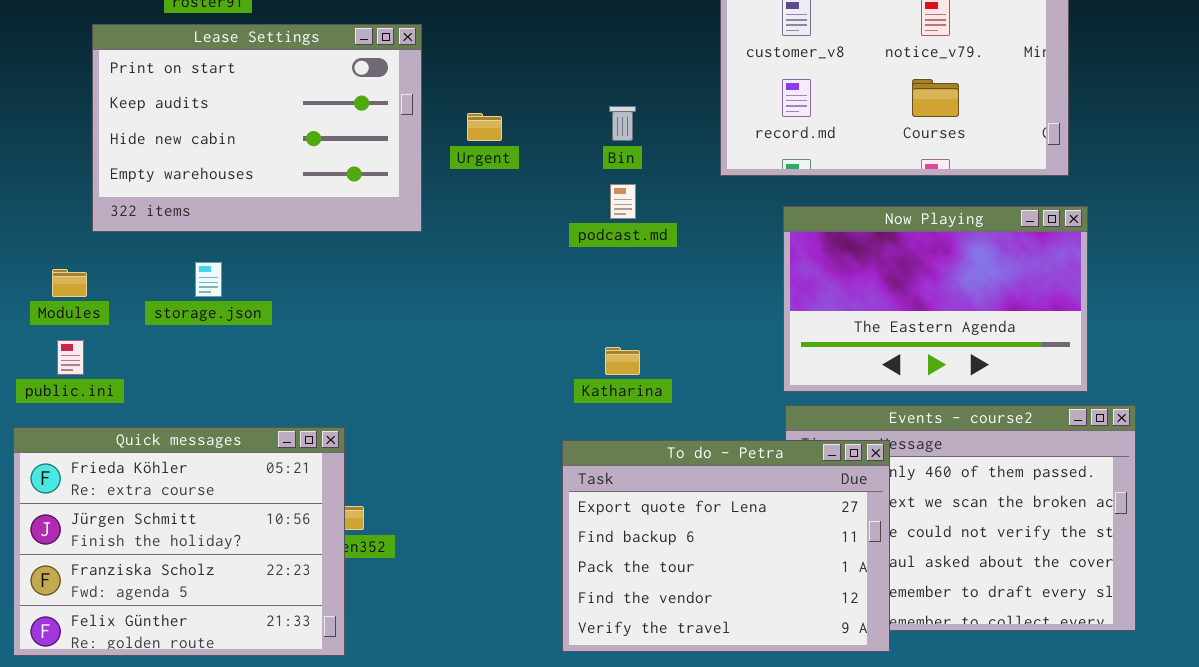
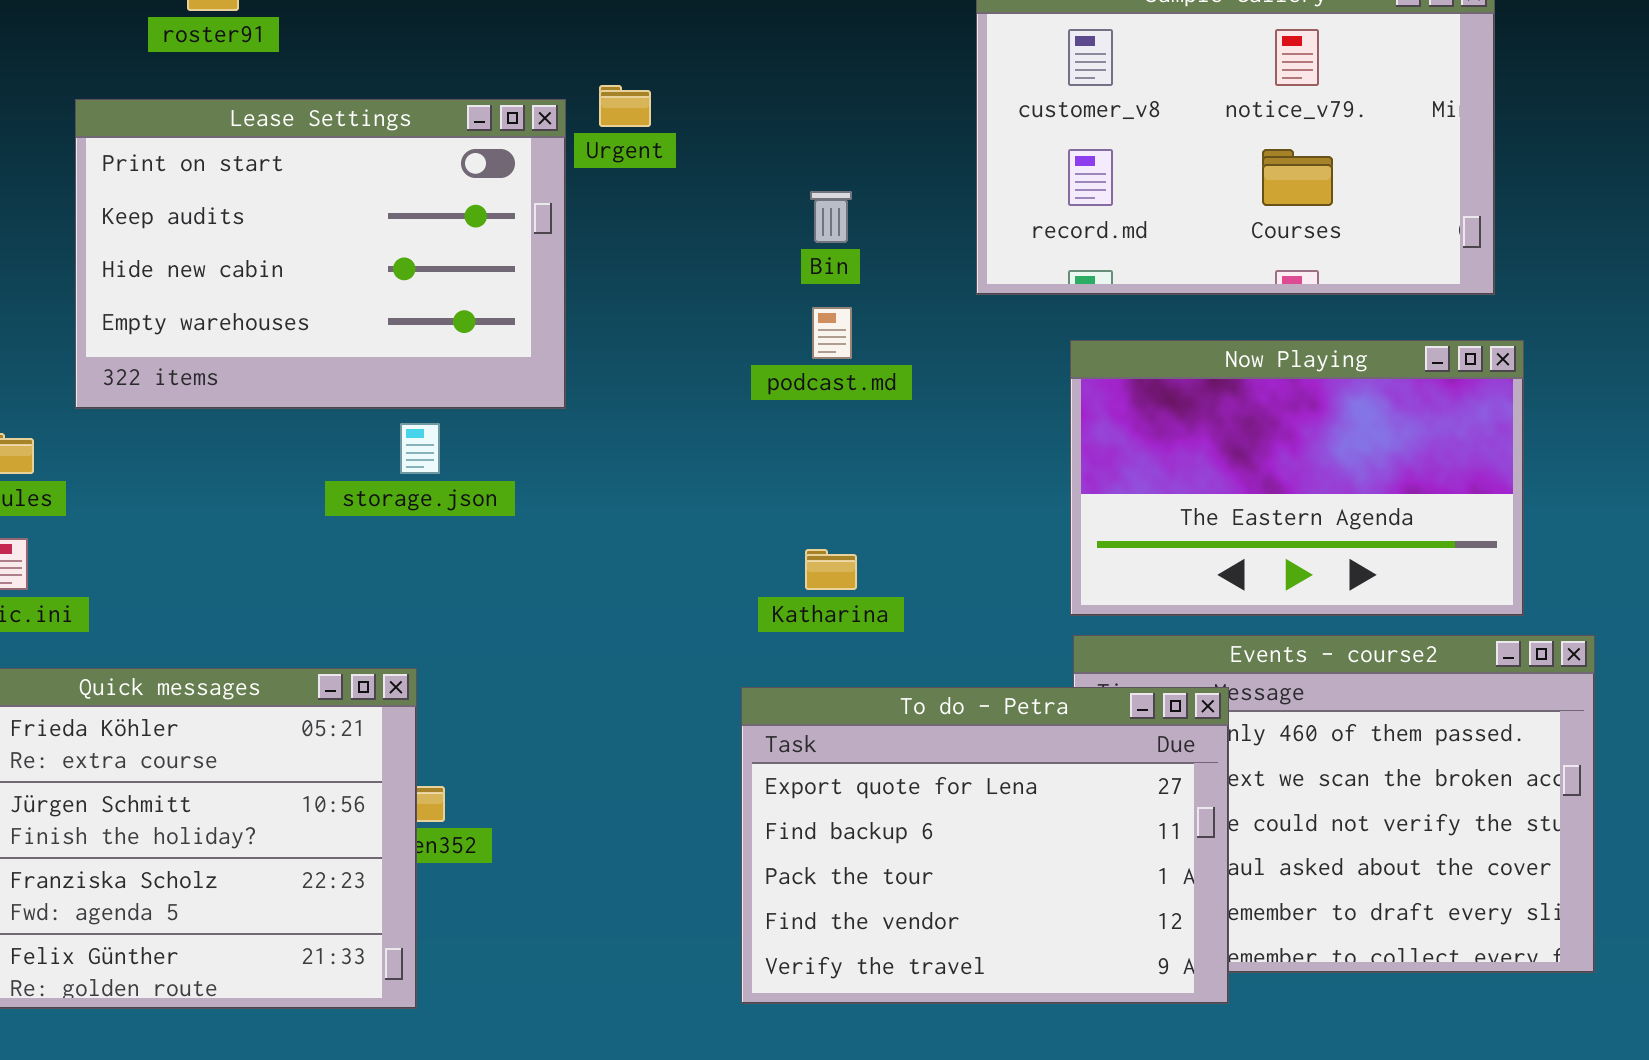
Lease Settings: [92,24,422,232] -> [75,99,566,409], moved
Urgent: [467,113,502,141] -> [599,85,651,127], moved
storage.json: [195,262,222,297] -> [400,423,440,474], moved

